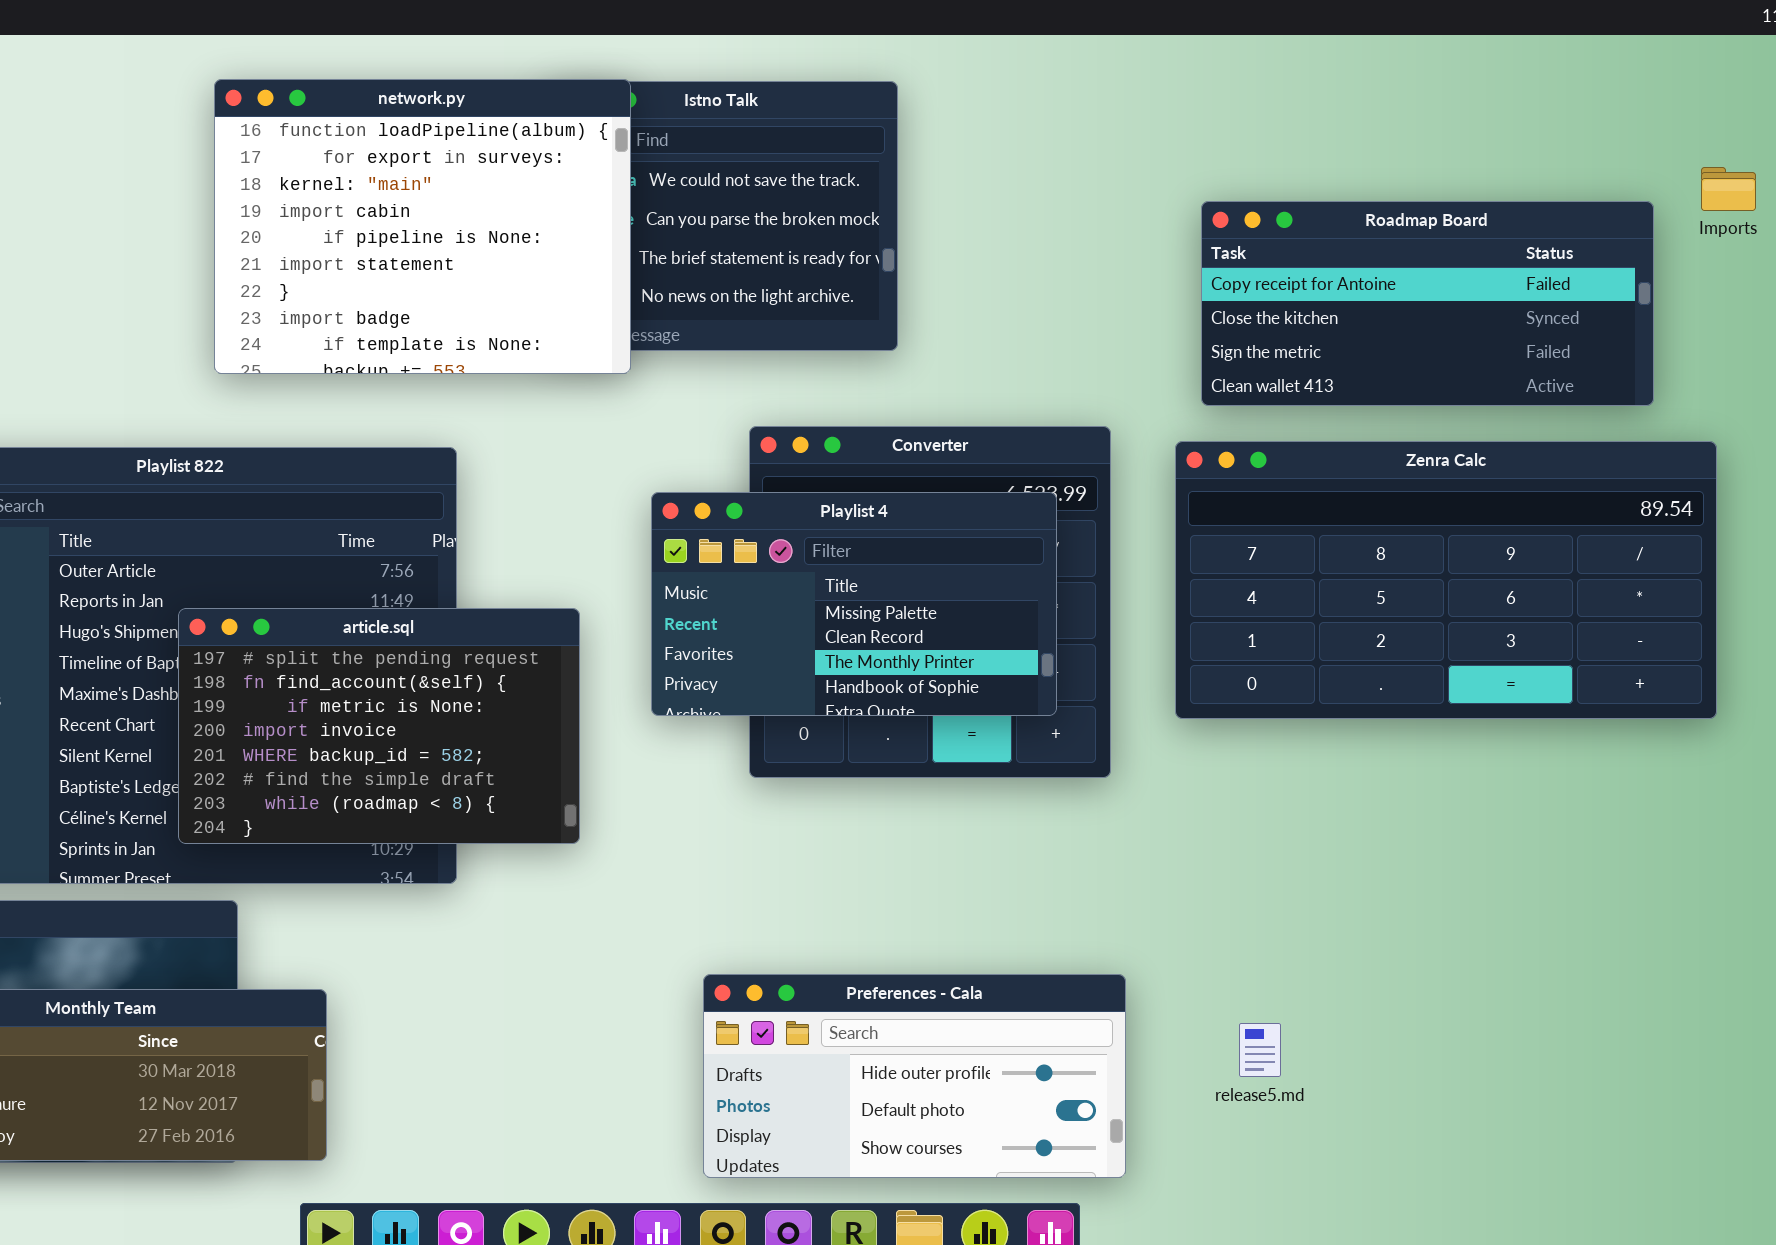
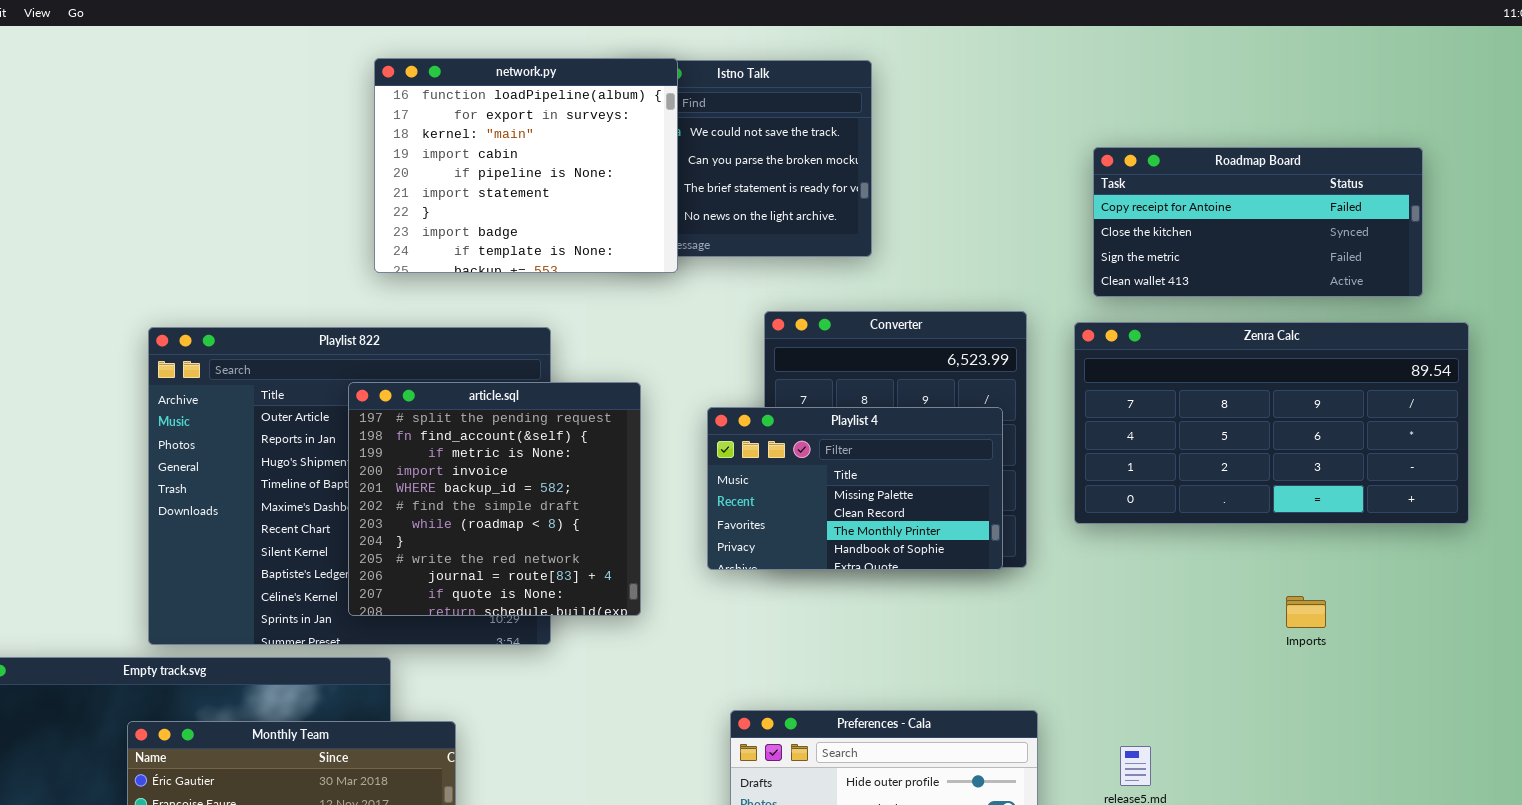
Imports: [1701,167,1756,211] -> [1286,596,1326,628], moved
Playlist 4: [651,492,1057,716] -> [707,407,1003,570], moved
article.sql: [178,608,580,844] -> [348,382,641,616], resized

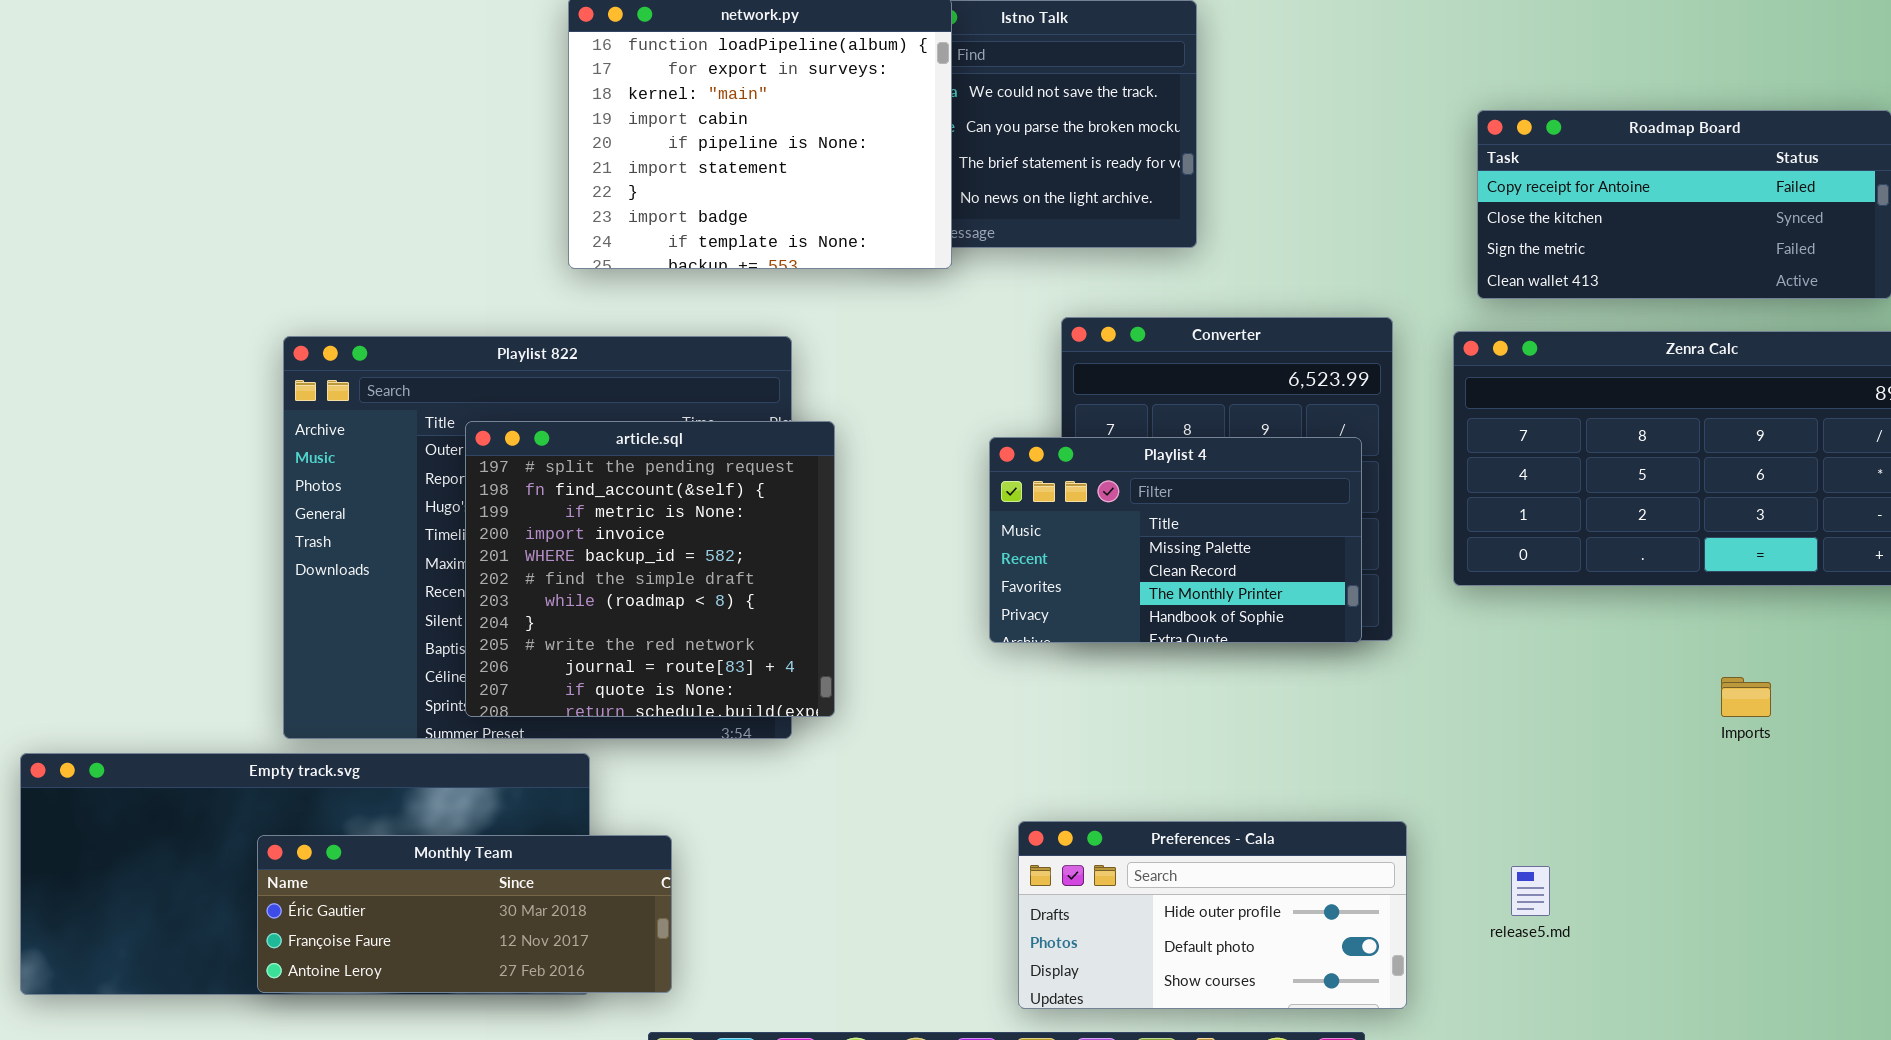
article.sql: [348,382,641,616] -> [465,421,835,717], moved

